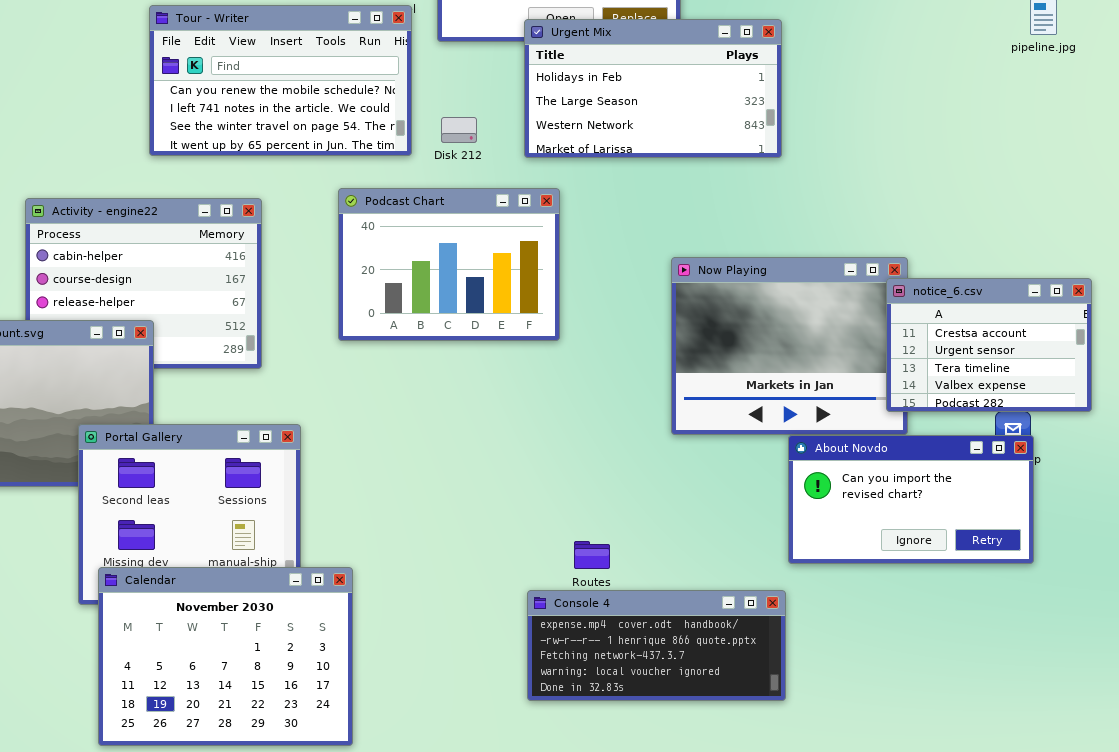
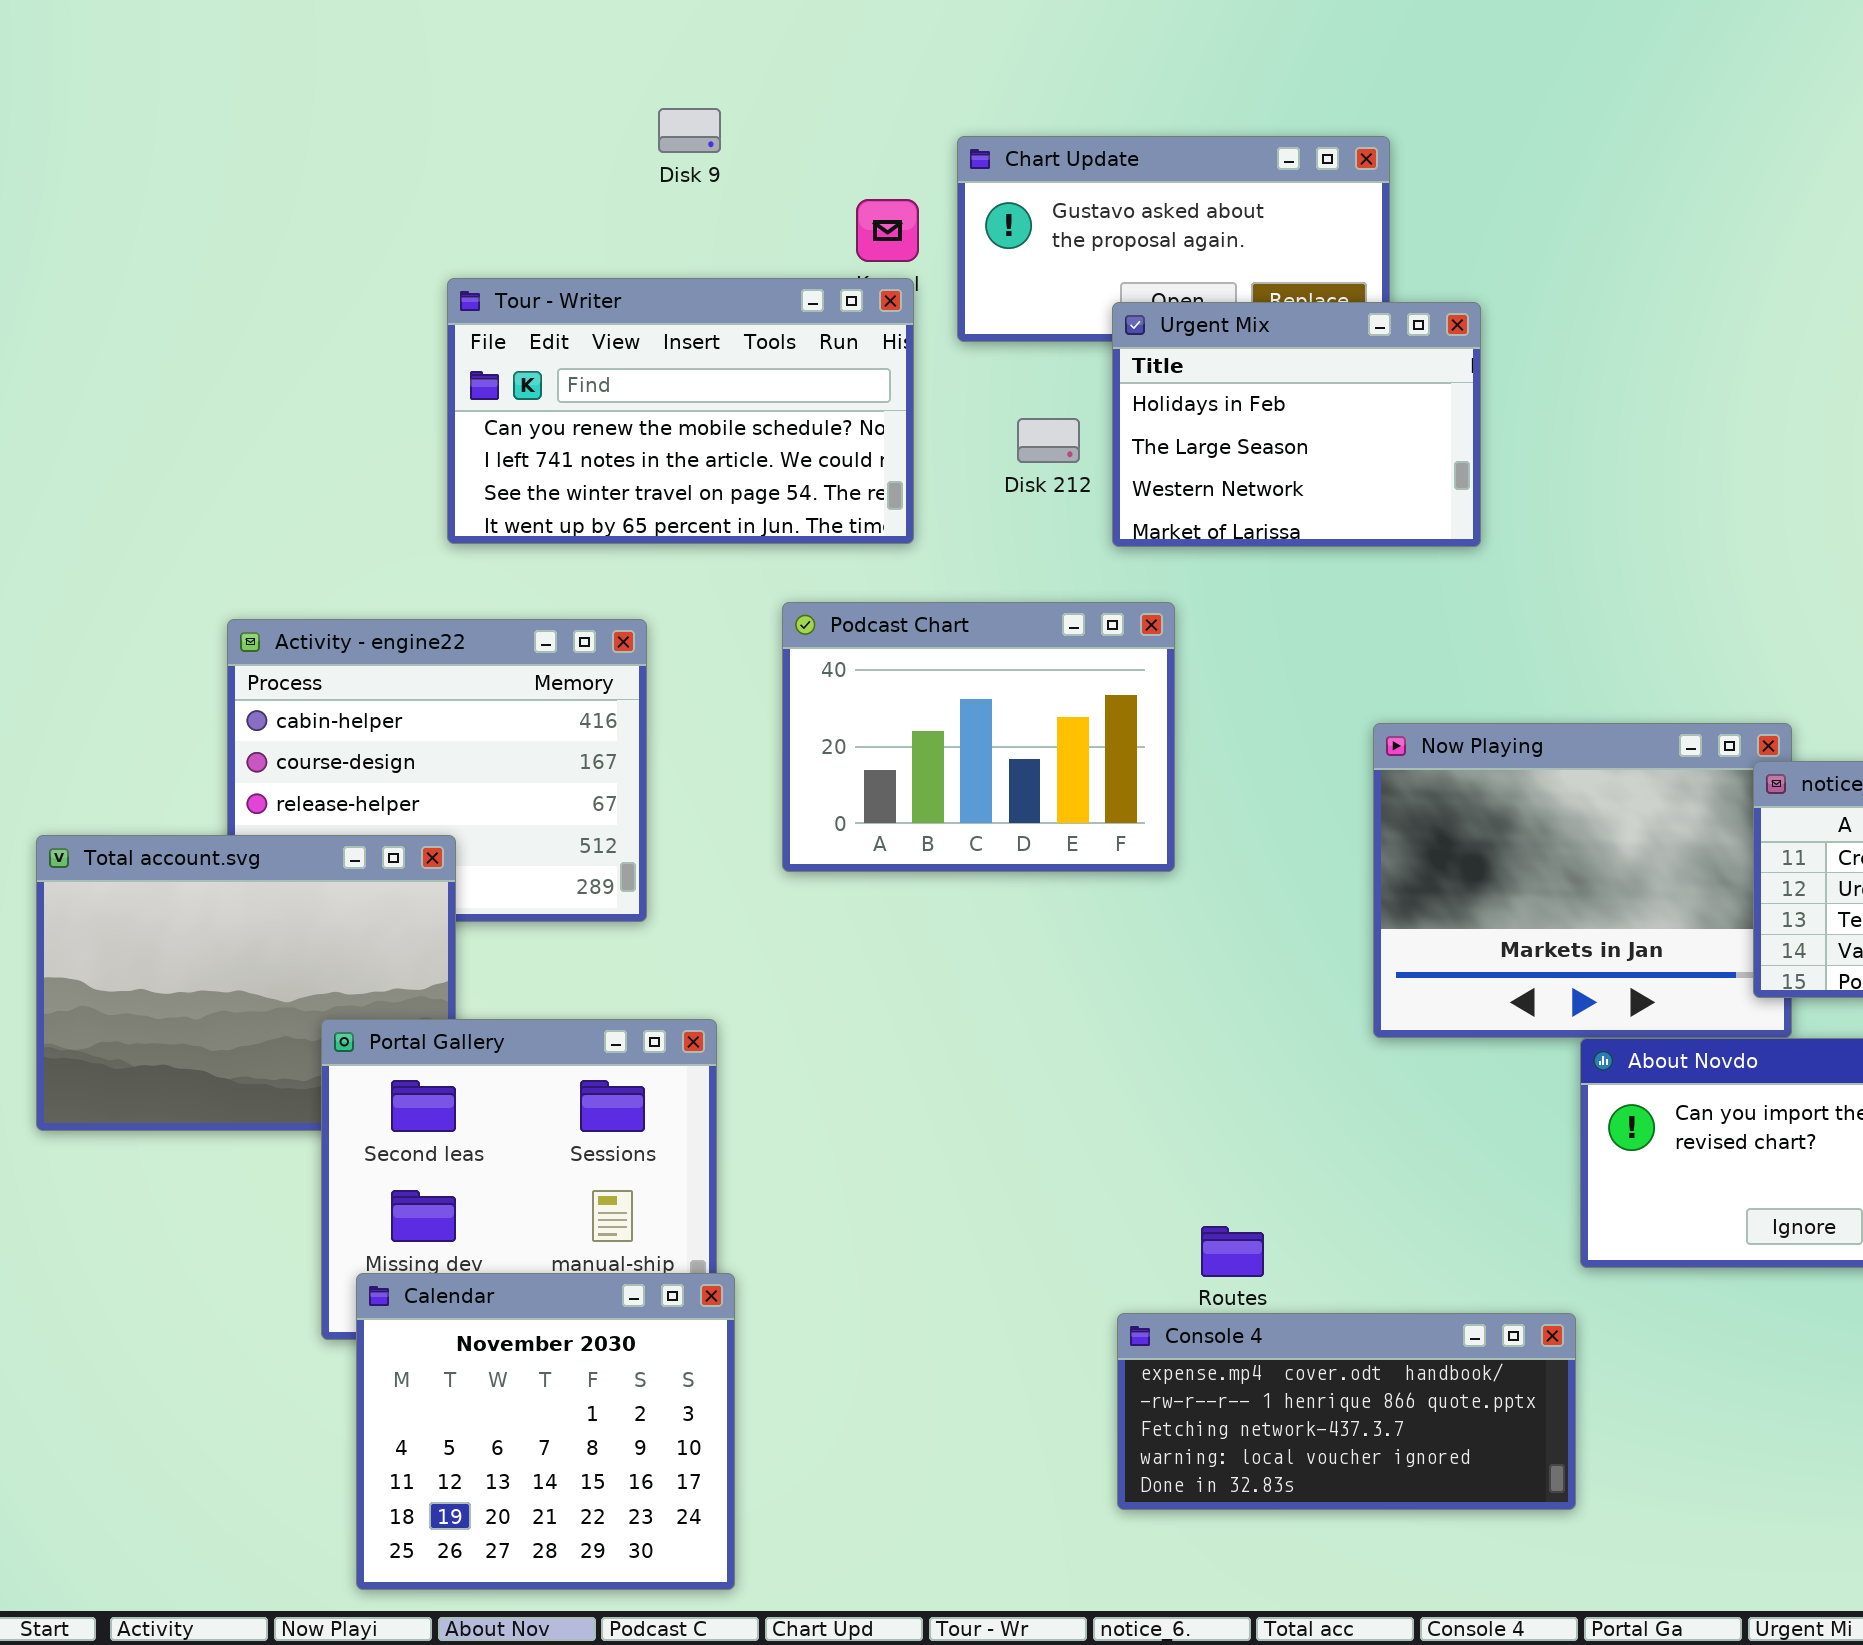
Urgent Mix: [524,19,782,158] -> [1112,302,1481,547], resized
Disk 212: [441,117,477,143] -> [1017,418,1080,463], moved
Calendar: [98,567,353,746] -> [356,1273,735,1590], resized

